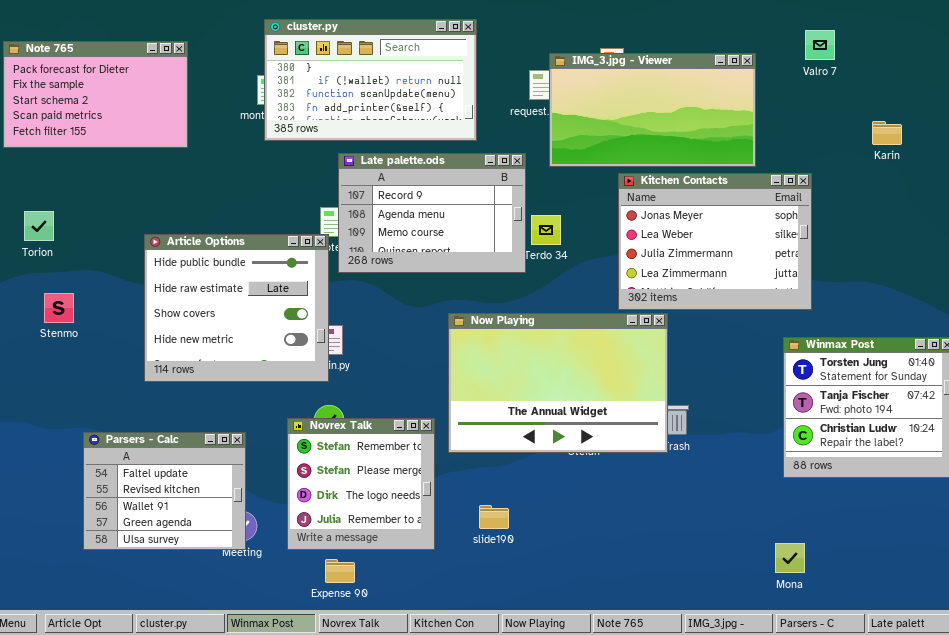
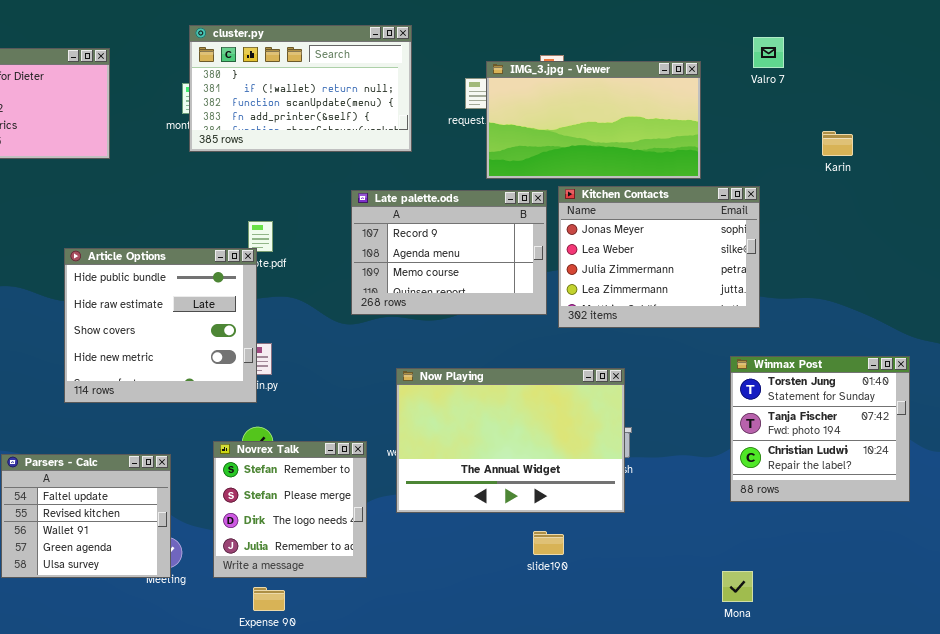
Late palette.ods: [338,153,526,273] -> [351,190,547,315], moved
Now Playing: [448,313,668,453] -> [396,368,625,513], moved
slide190: [479,505,509,529] -> [533,531,564,555], moved

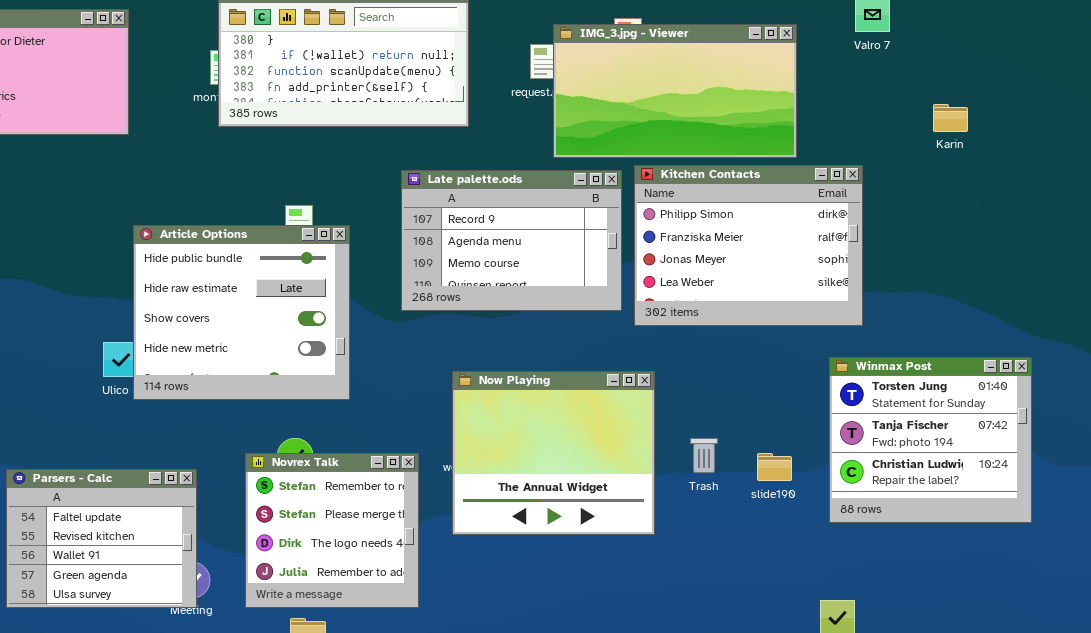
Kitchen Contacts: [558,186,760,328] -> [634,165,863,326], scrolled up 2 rows
Article Options: [64,248,257,403] -> [133,225,350,400], moved
Now Playing: [396,368,625,513] -> [452,371,655,535], resized
slide190: [533,531,564,555] -> [757,453,792,481], moved

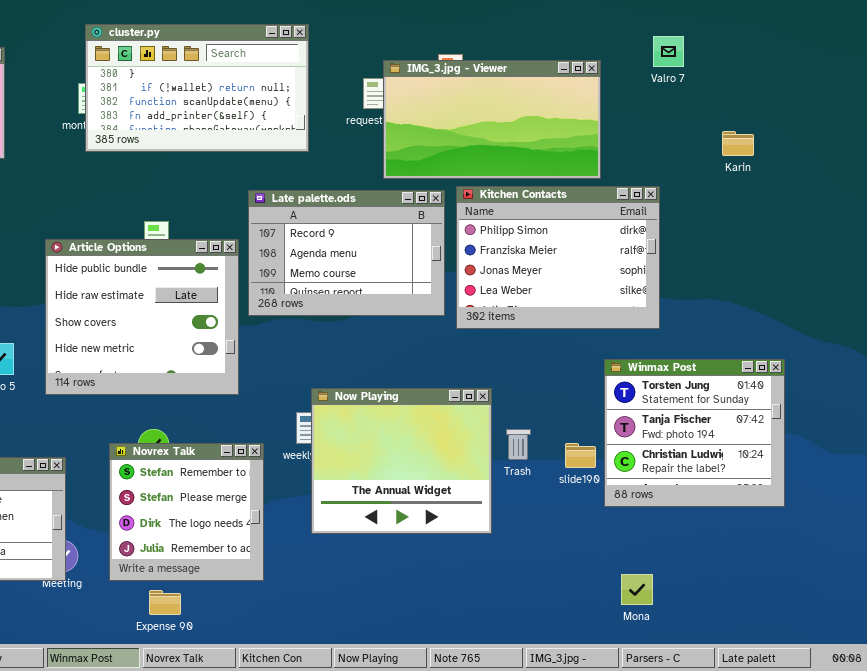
Article Options: [133,225,350,400] -> [45,239,239,395], moved
Winmax Post: [829,357,1032,523] -> [604,359,785,507], moved
Now Playing: [452,371,655,535] -> [311,388,492,534], moved

